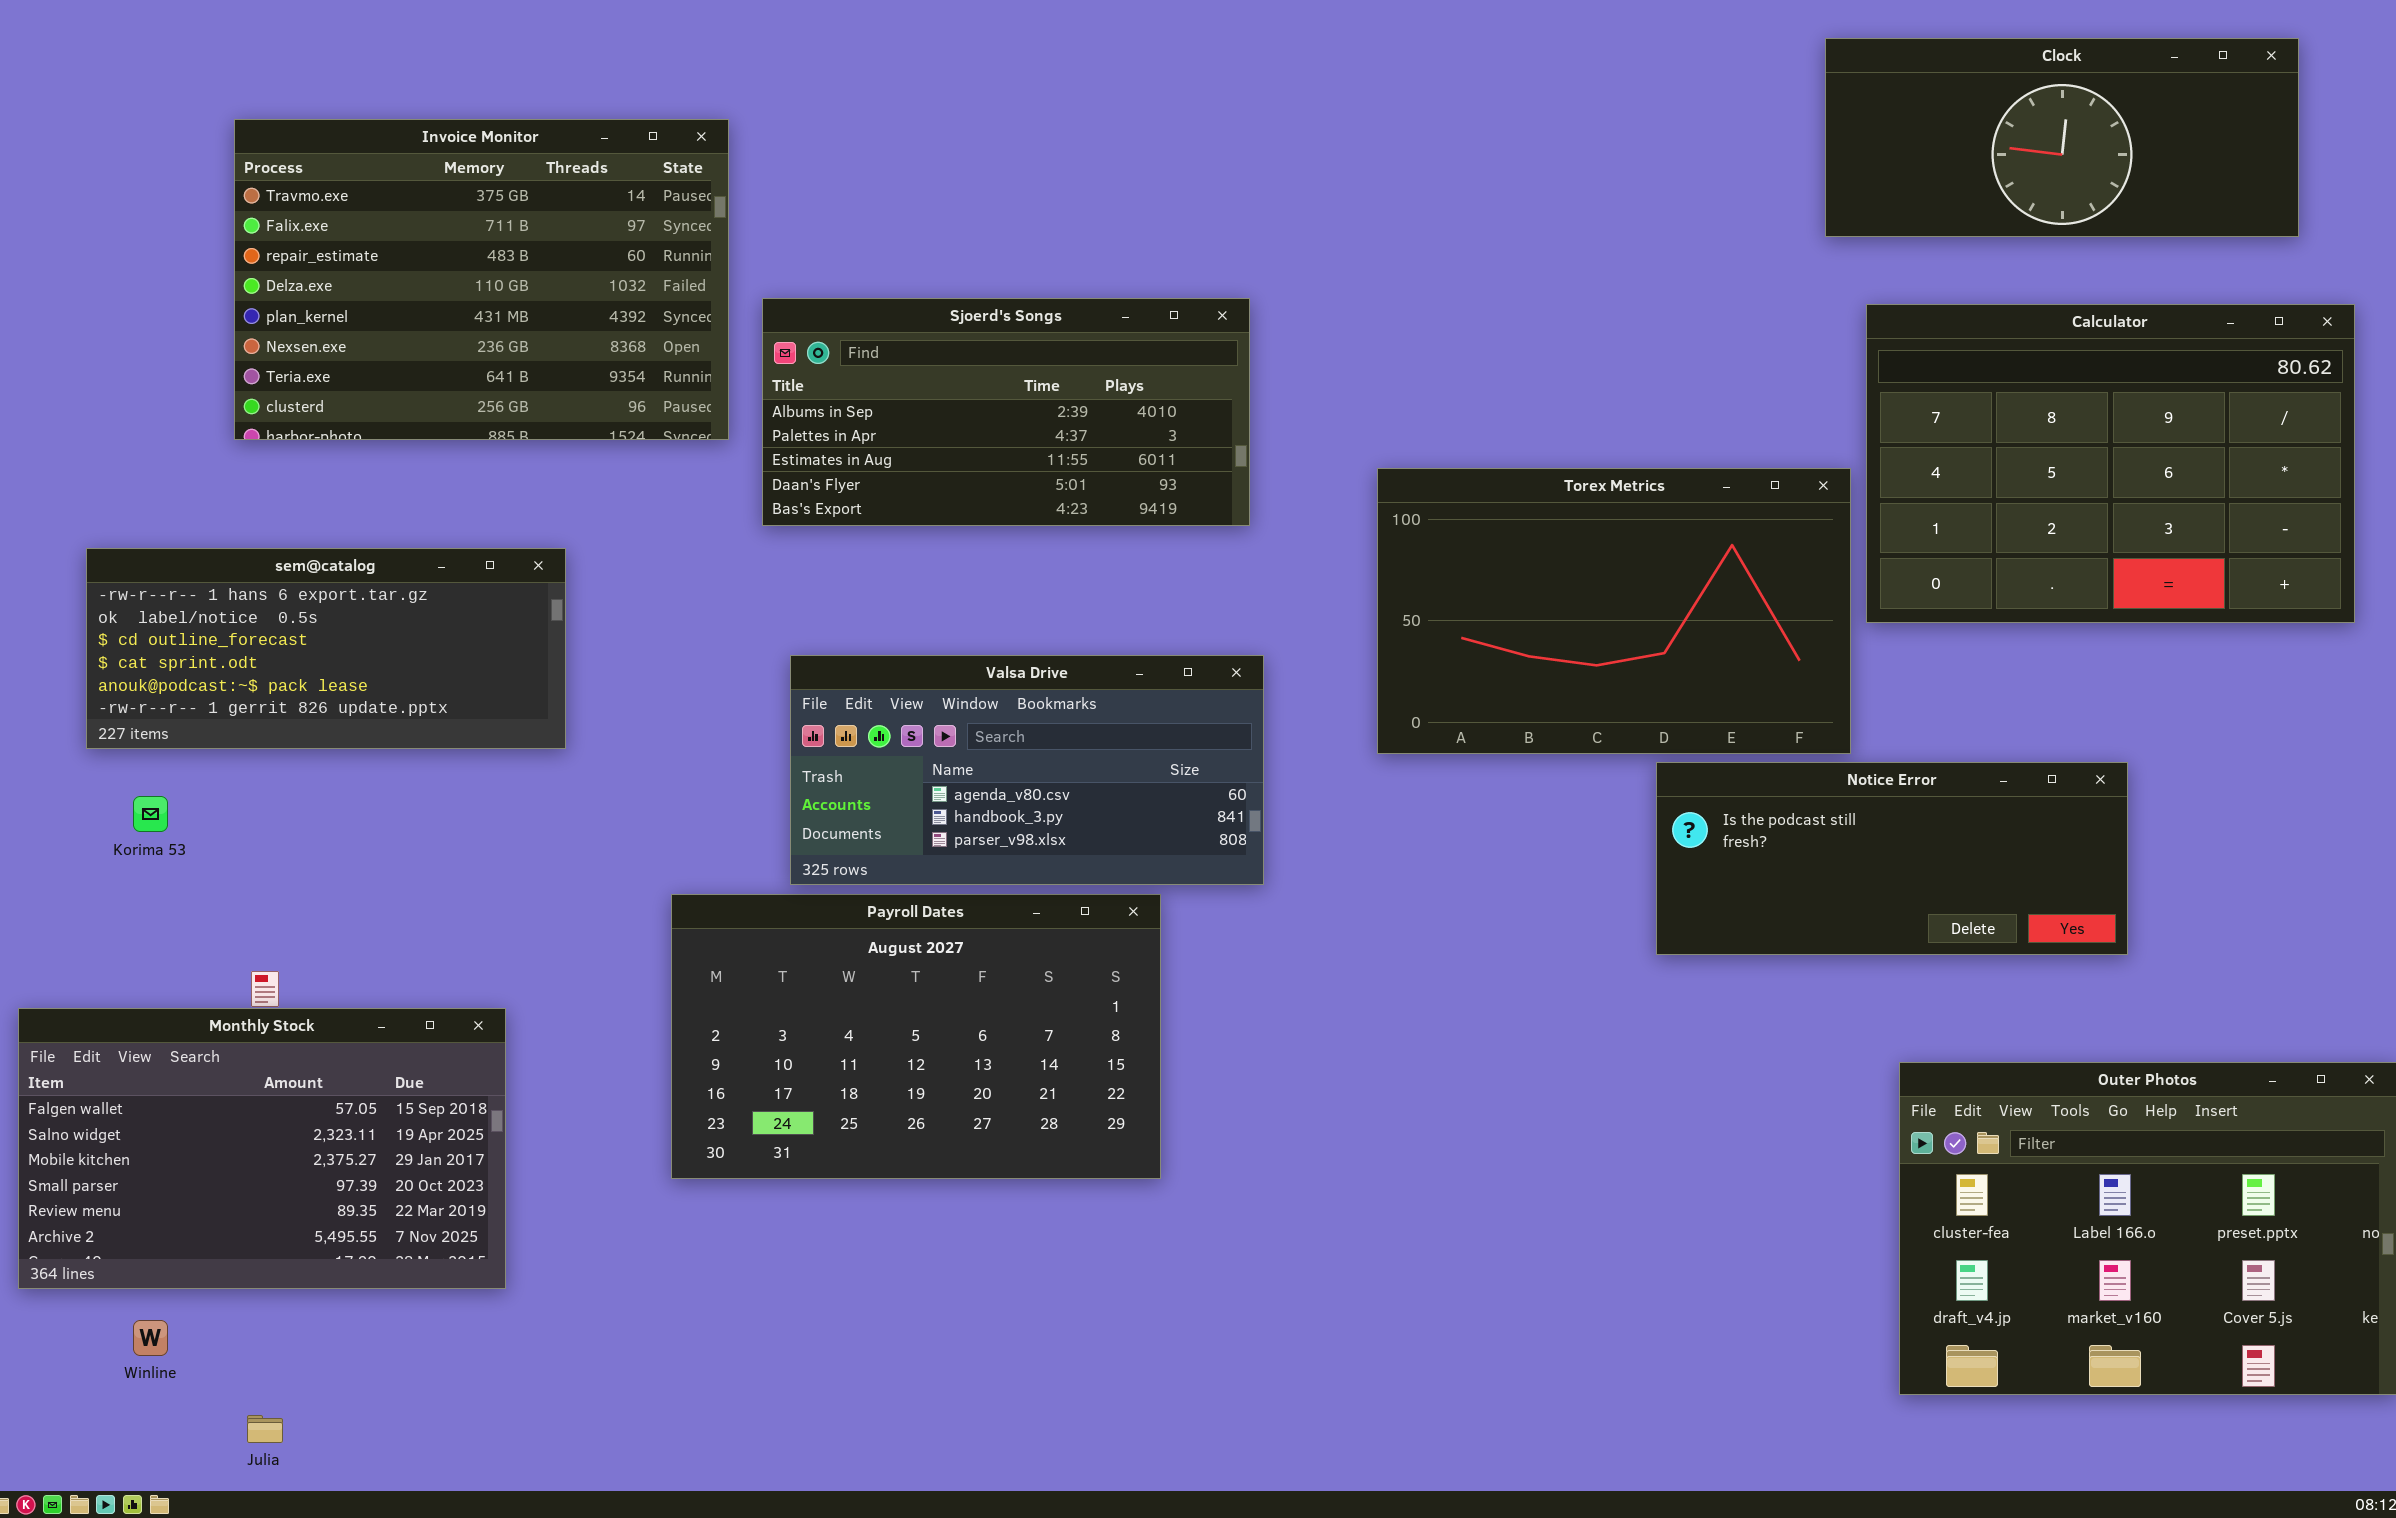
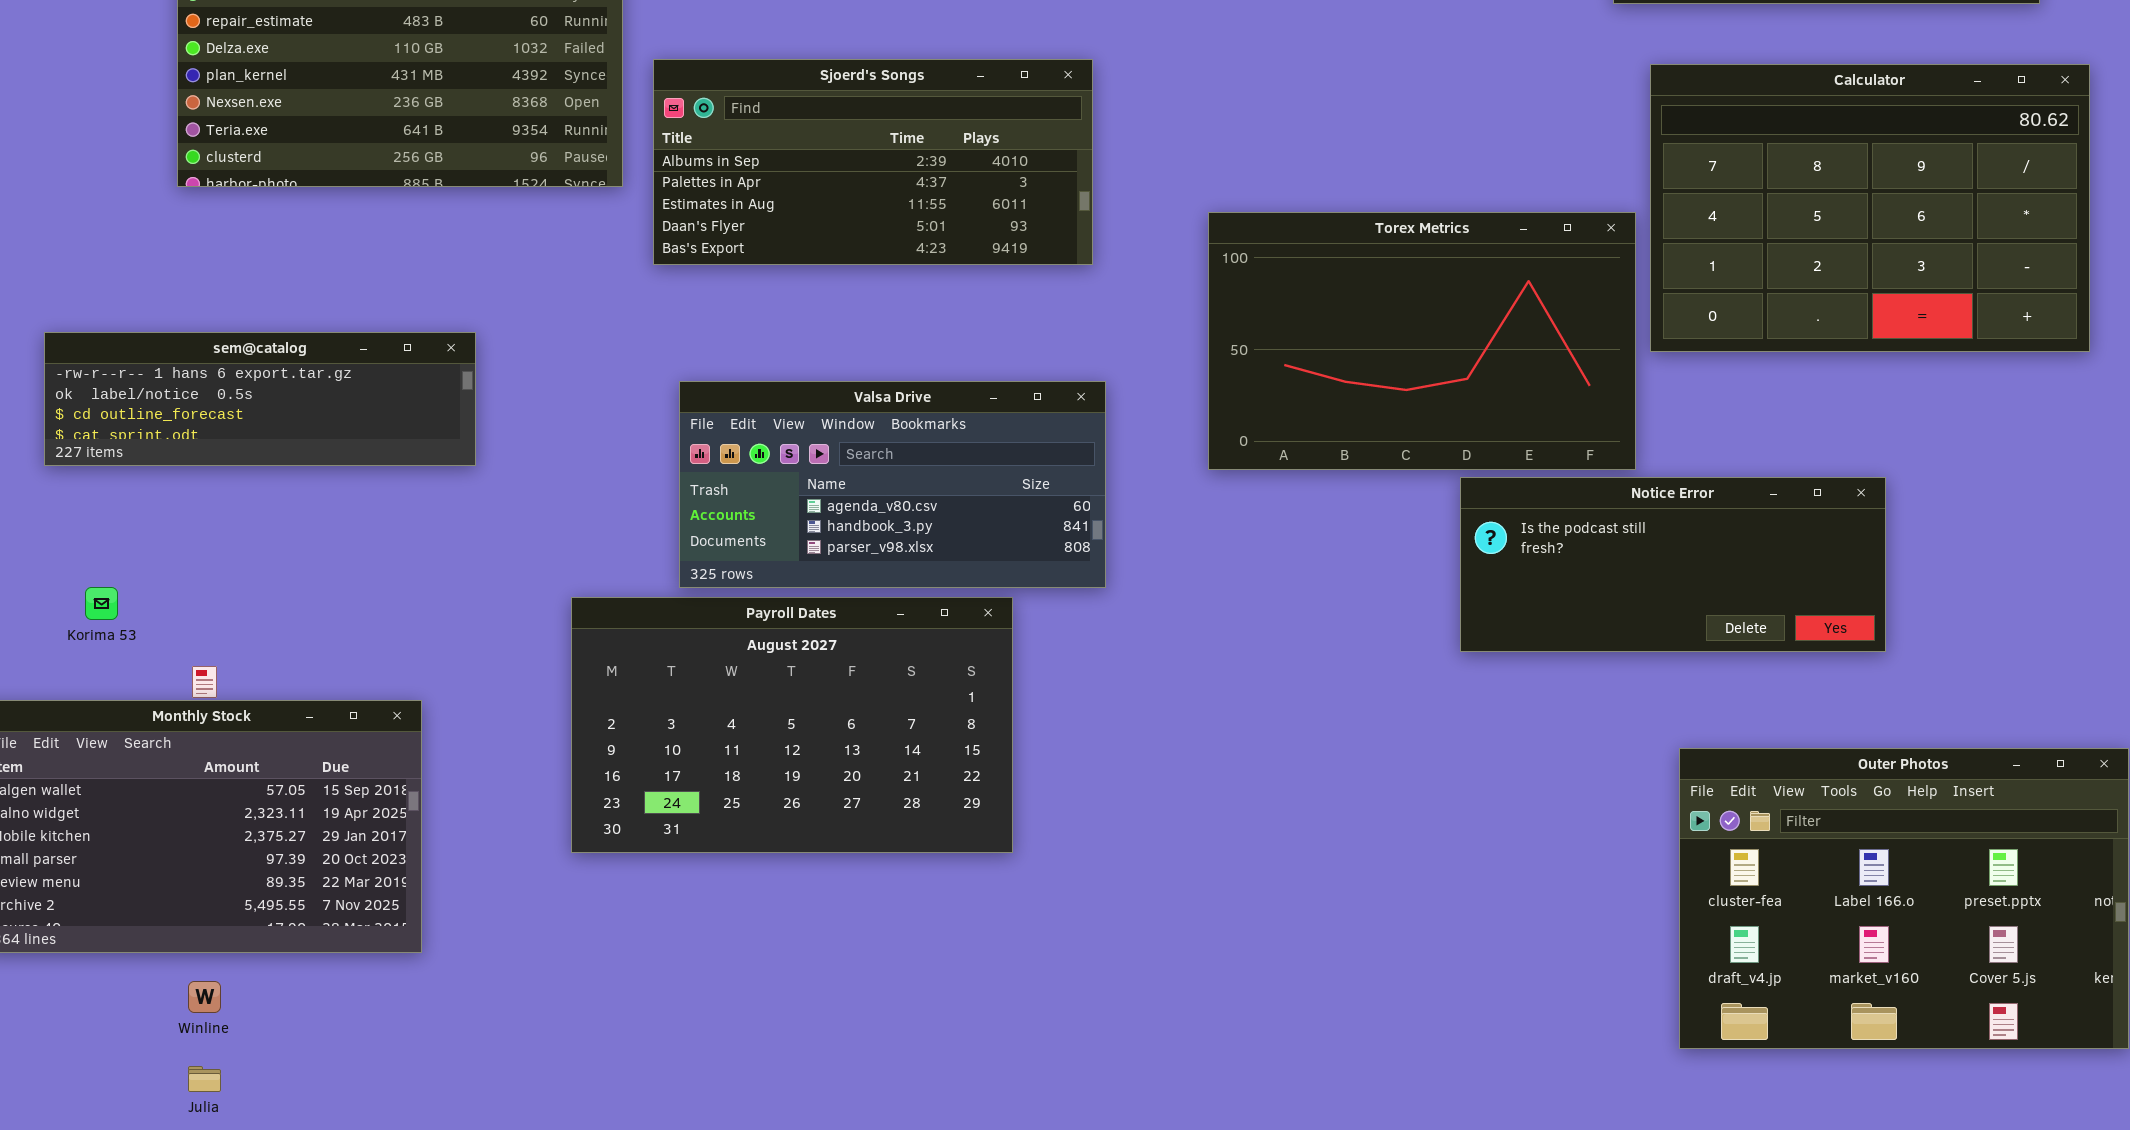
sem@catalog: [86,548,566,749] -> [44,332,476,466], resized
Korima 53: [133,796,168,832] -> [85,587,118,620], moved
Winline: [133,1320,168,1356] -> [188,981,221,1013], moved

